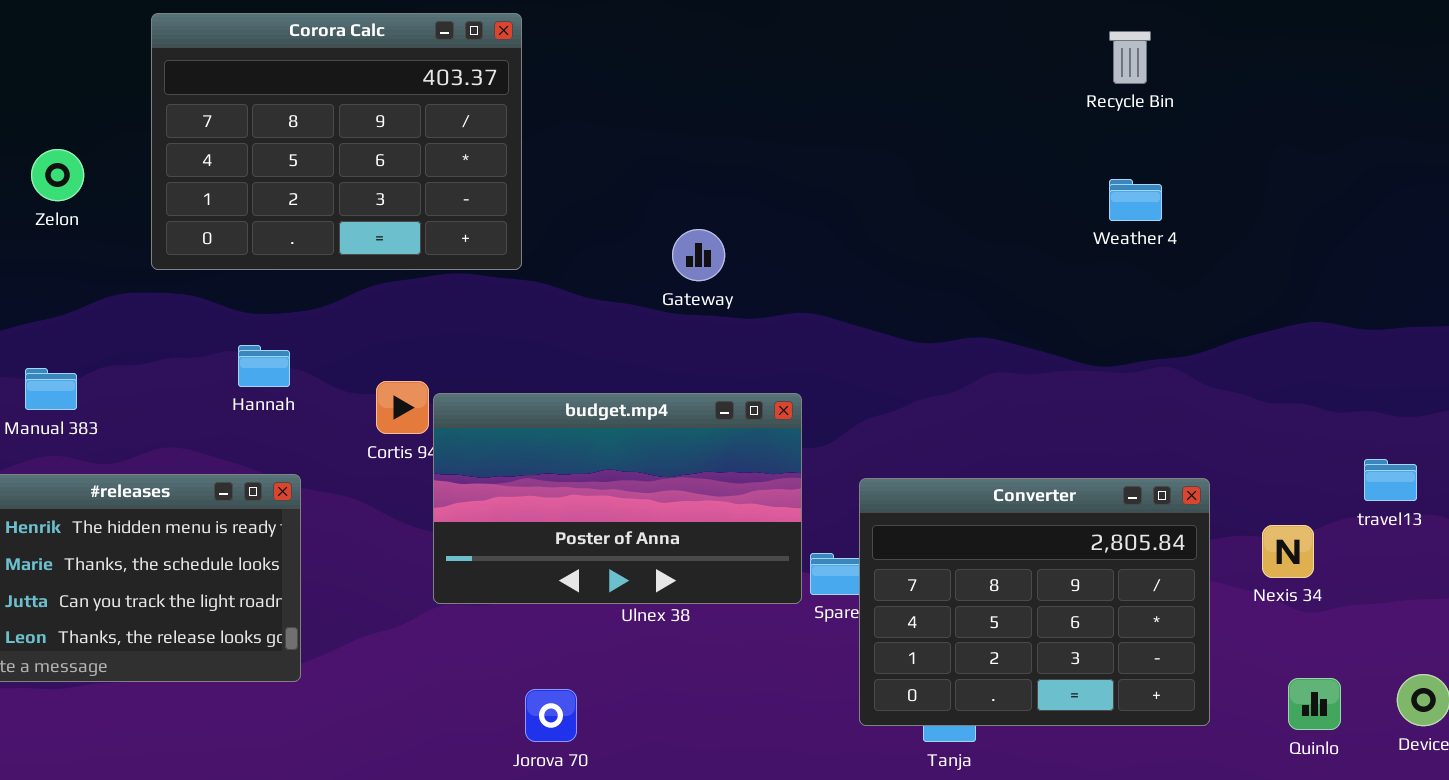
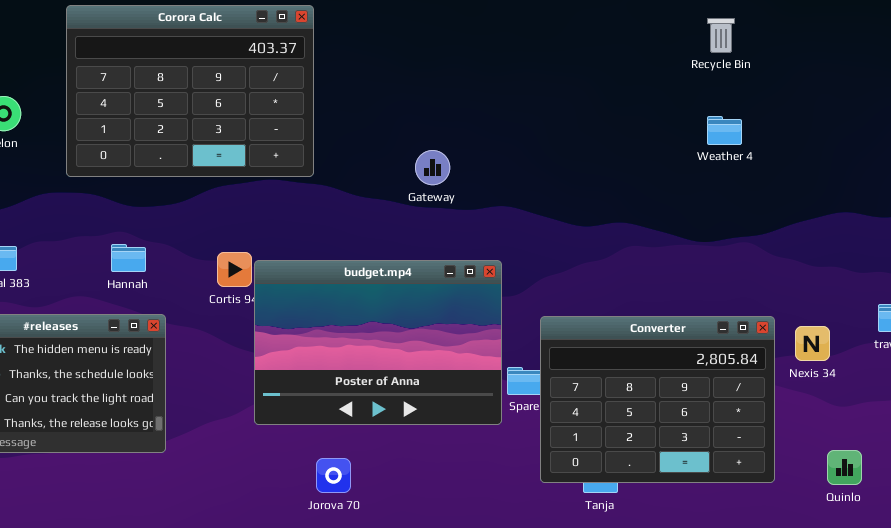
Hannah: [238,345,290,387] -> [111,244,146,272], moved
budget.mp4: [433,393,802,604] -> [254,260,502,425], resized
Nexis 34: [1262,525,1314,578] -> [795,326,830,361], moved

